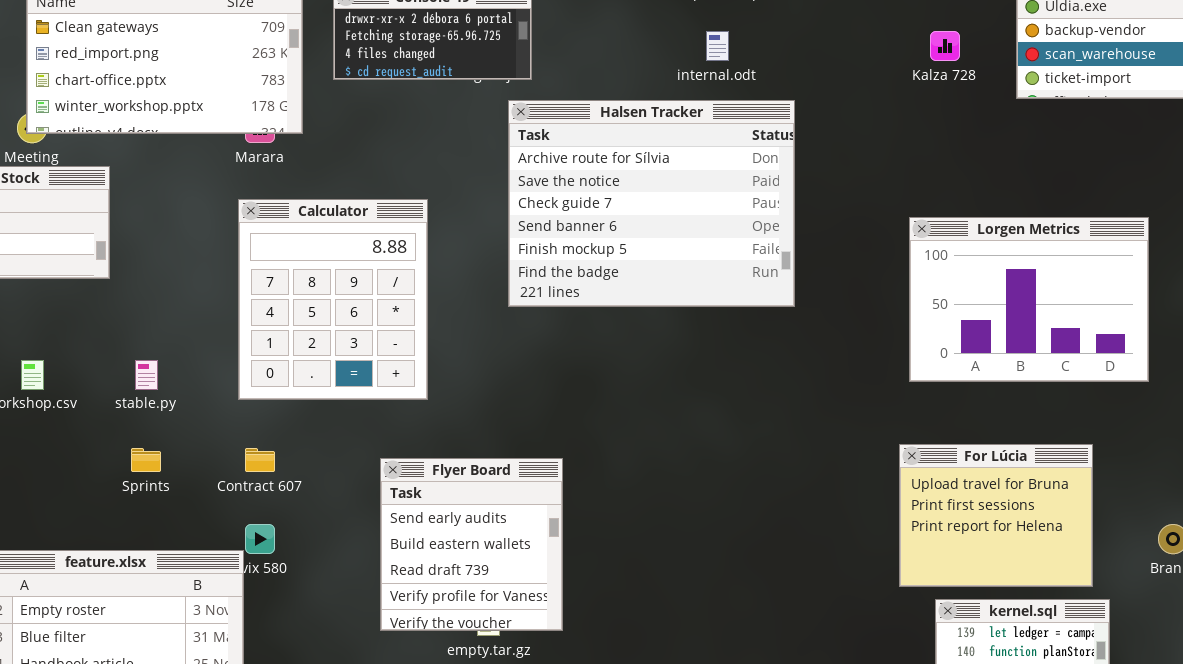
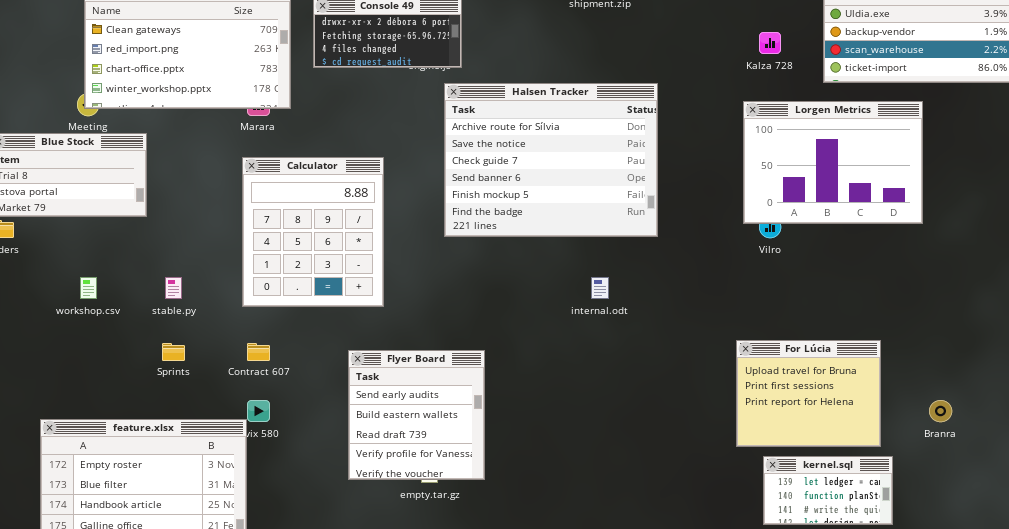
internal.odt: [706,31,729,61] -> [591,277,609,299], moved
Lorgen Metrics: [909,217,1149,382] -> [743,101,923,224], moved

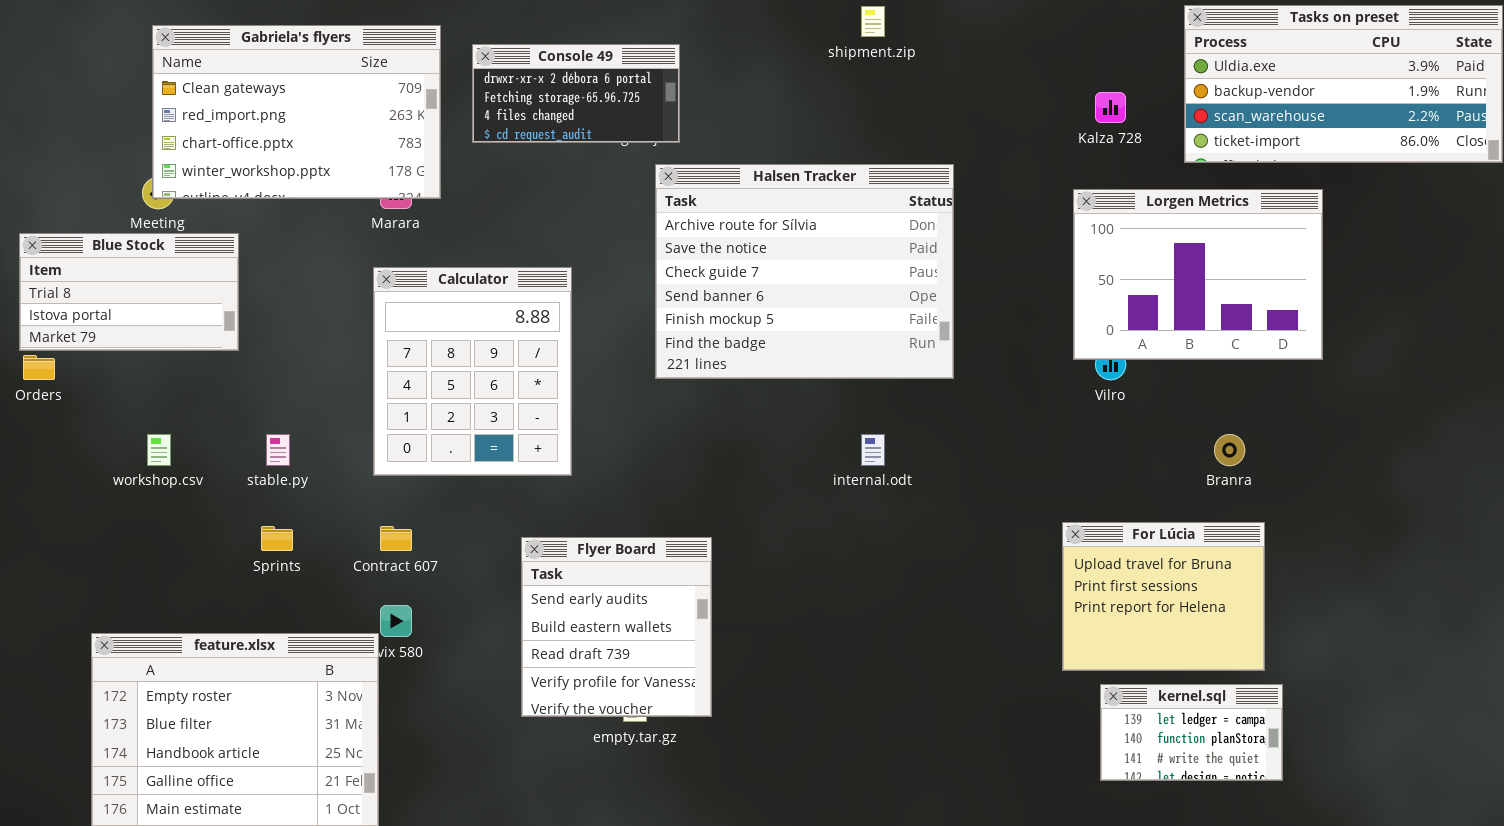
Branra: [929,400,952,422] -> [1214,434,1245,466], moved

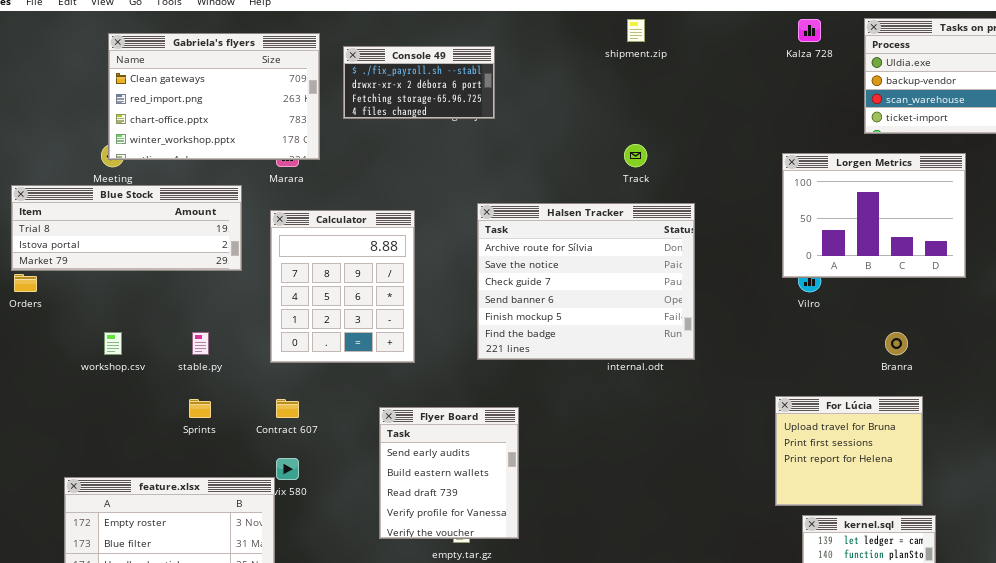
Console 49: [472,44,680,143] -> [343,46,495,119], scrolled up 1 row
Kalza 728: [1095,92,1126,123] -> [798,19,821,42], moved
Halsen Tracker: [655,164,954,379] -> [477,203,695,360], moved
Blue Stock: [19,233,239,351] -> [11,185,242,271], resized

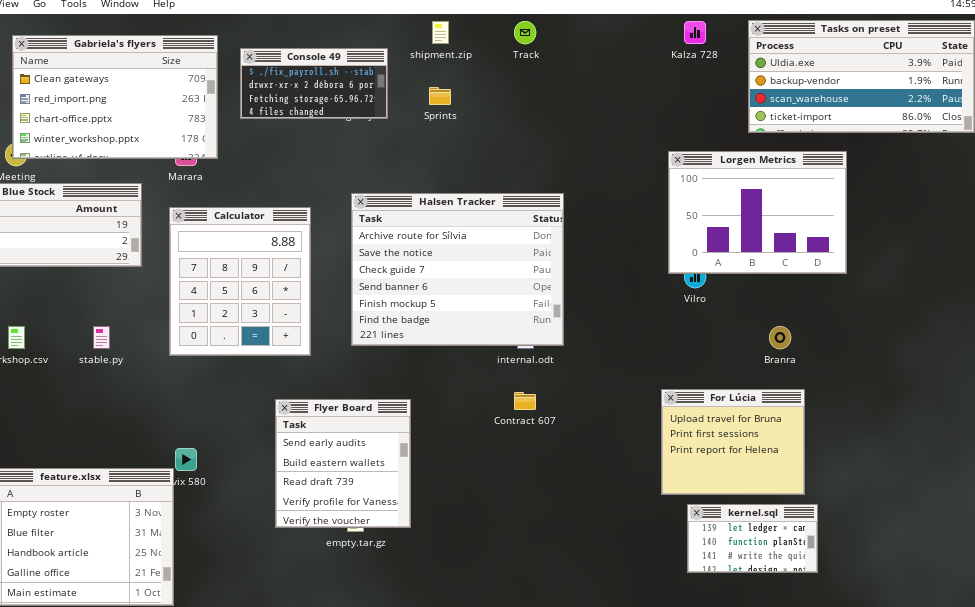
shipment.zip: [627,19,645,42] -> [432,21,449,44], moved
Track: [624,144,647,167] -> [514,21,536,44], moved
Halsen Tracker: [477,203,695,360] -> [351,193,564,346], moved
Sprints: [189,399,211,418] -> [429,87,451,105], moved
Contract 607: [276,399,299,418] -> [514,392,536,410], moved

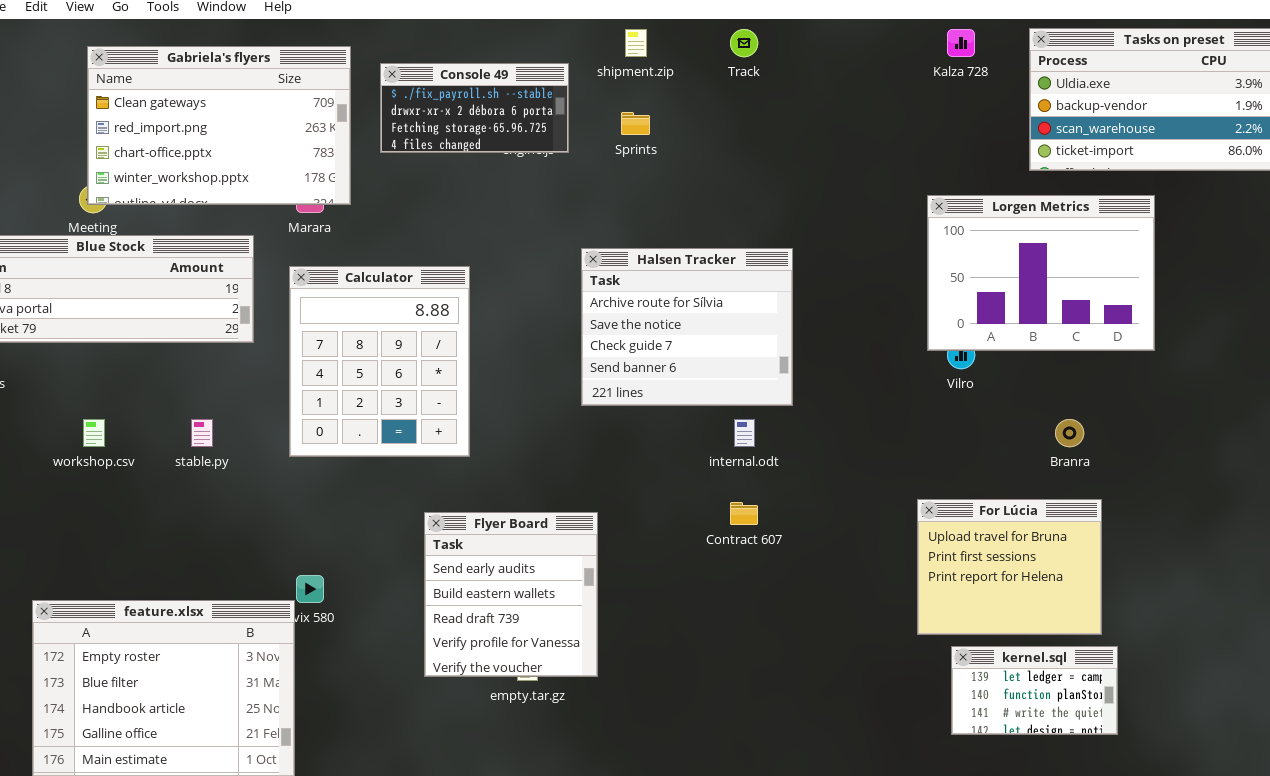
Halsen Tracker: [351,193,564,346] -> [581,248,793,406], resized

